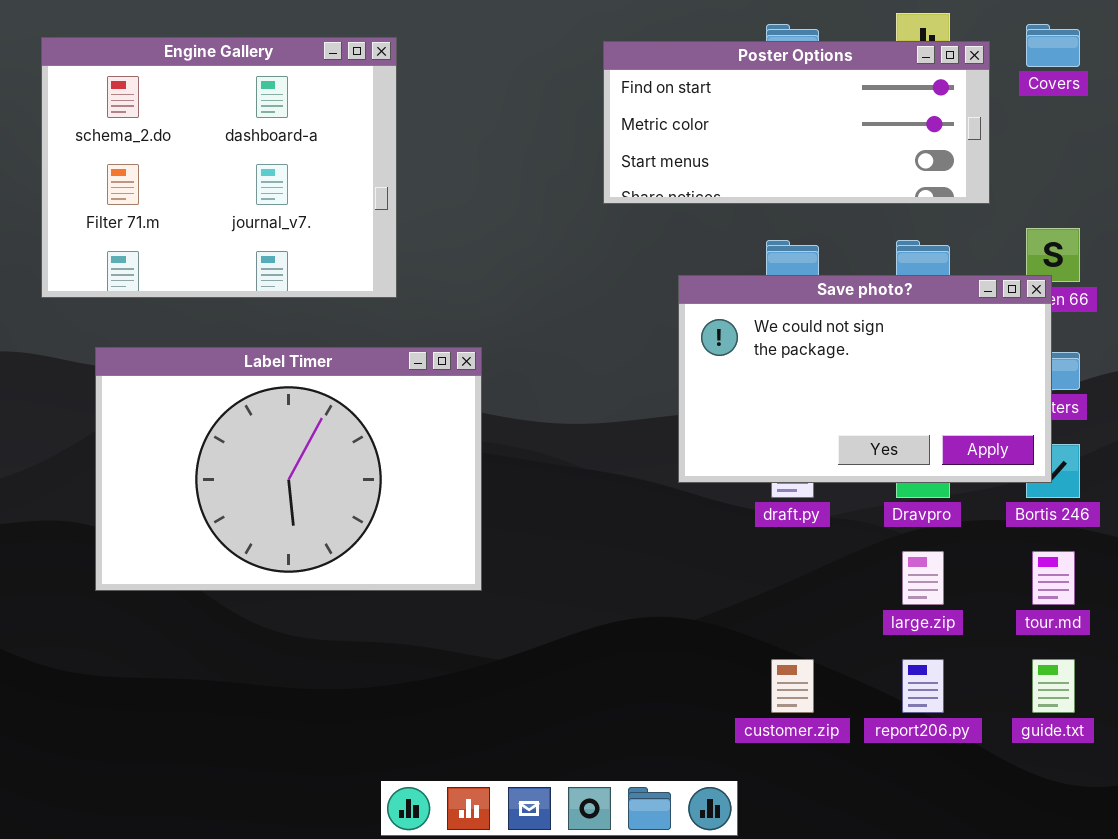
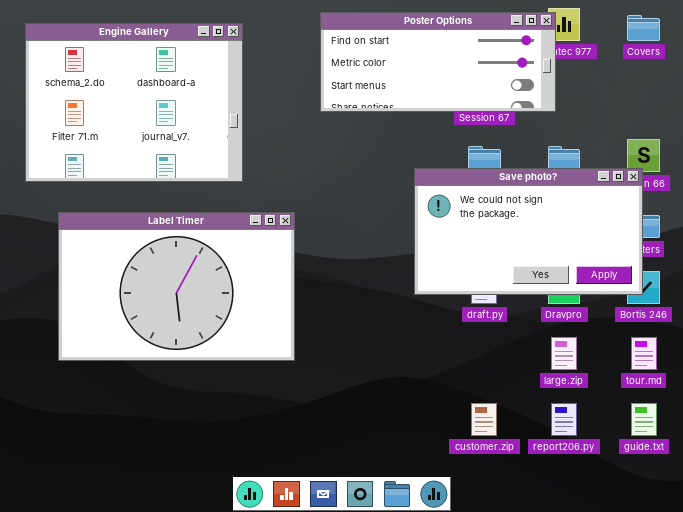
Poster Options: [603,41,990,204] -> [320,12,556,112], moved

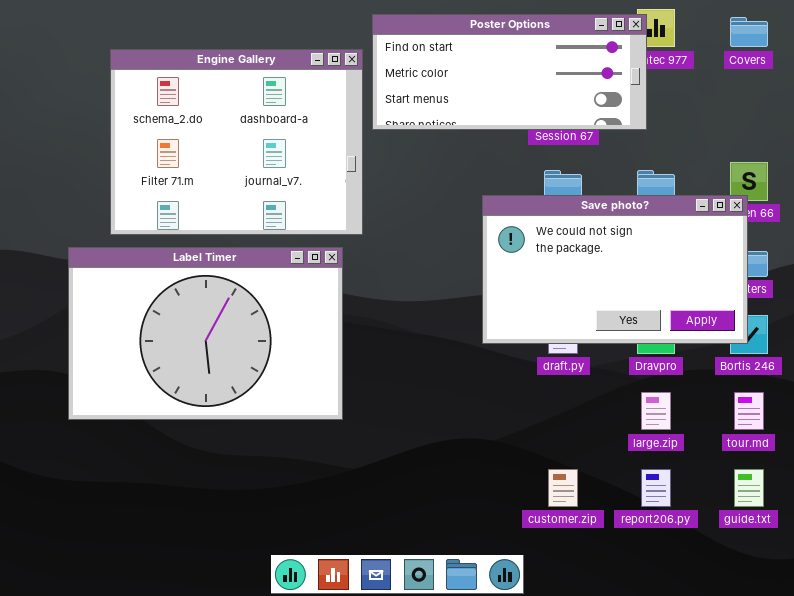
Engine Gallery: [25,23,243,182] -> [110,49,363,235], moved

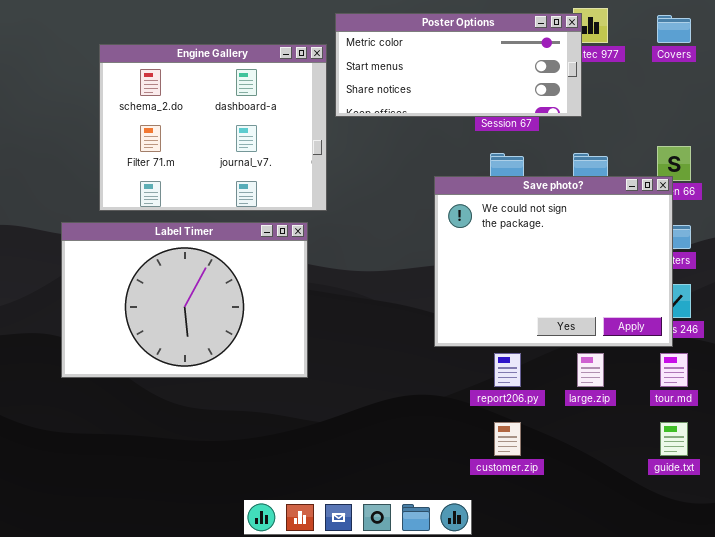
Poster Options: [372,14,647,130] -> [335,13,582,117], scrolled down 1 row
Save photo?: [482,195,748,344] -> [434,176,673,347], resized
report206.py: [641,469,671,507] -> [494,353,521,387], moved

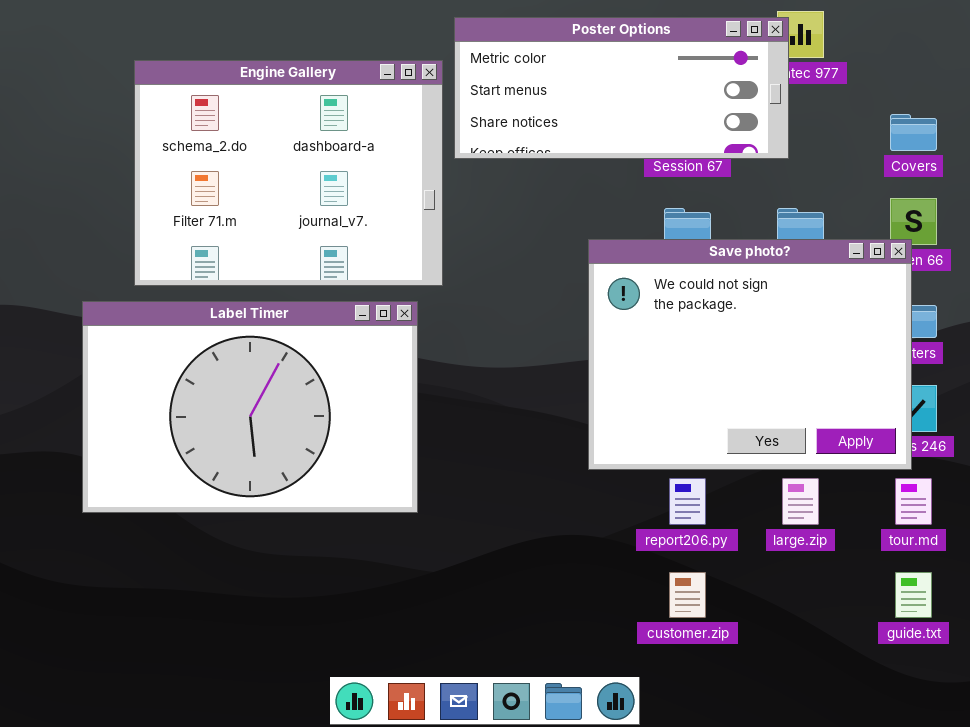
Covers: [657,15,691,43] -> [890,114,937,151], moved

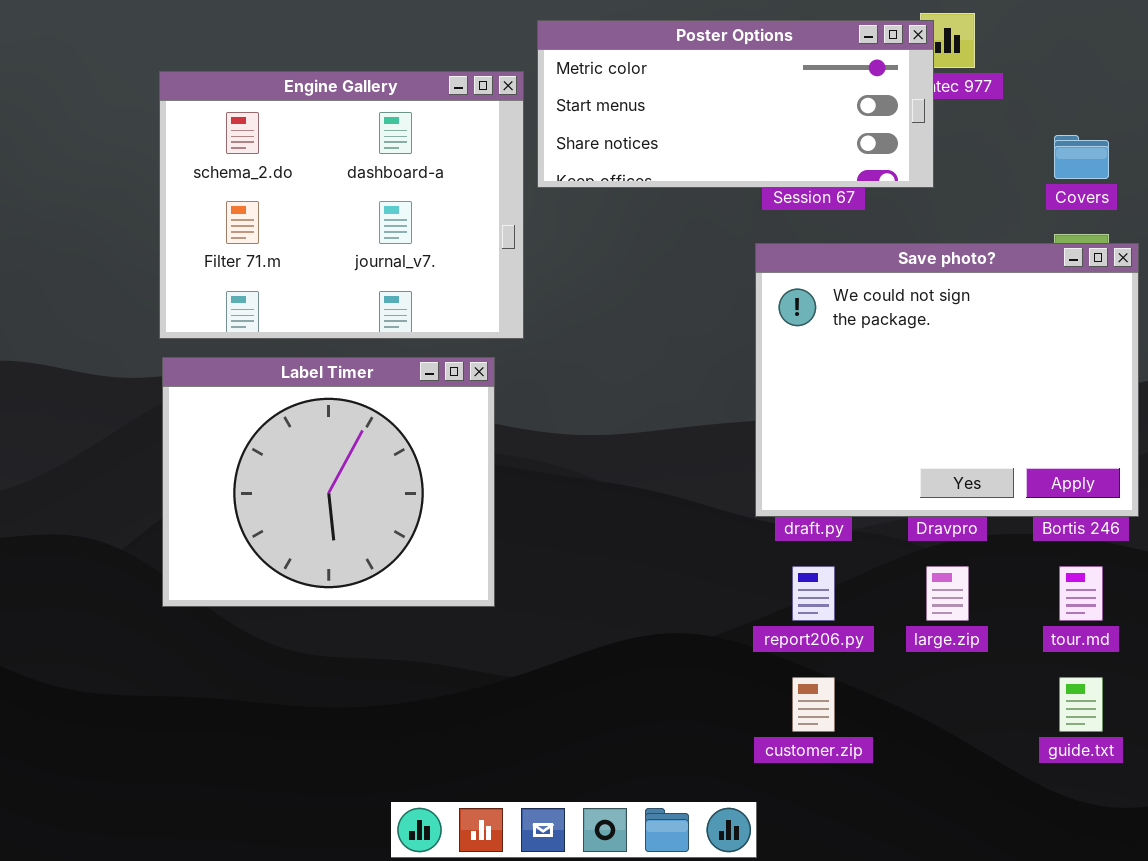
Save photo?: [588,239,912,470] -> [755,243,1139,517], moved
Label Timer: [82,301,418,513] -> [162,357,495,607], resized

